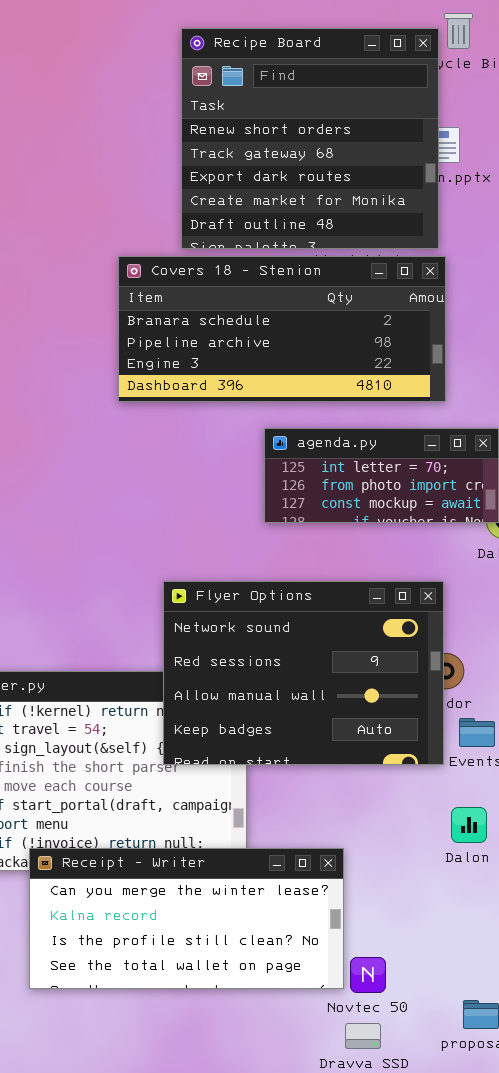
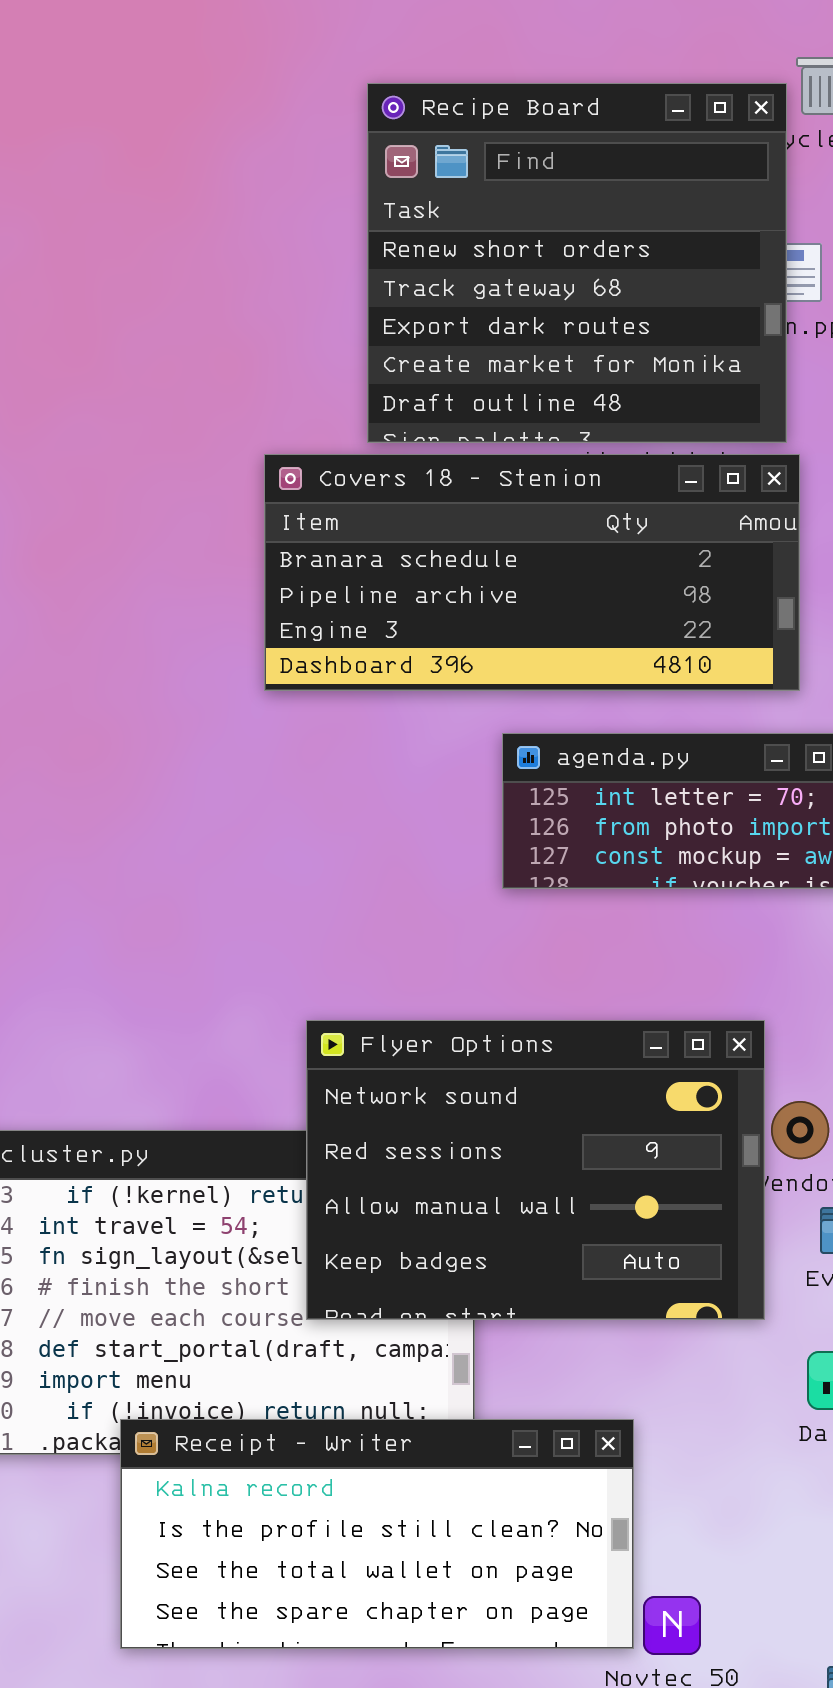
Flyer Options: [163,581,444,765] -> [306,1020,765,1320], moved
Receipt - Writer: [29,848,344,989] -> [120,1419,634,1649], scrolled down 1 row

